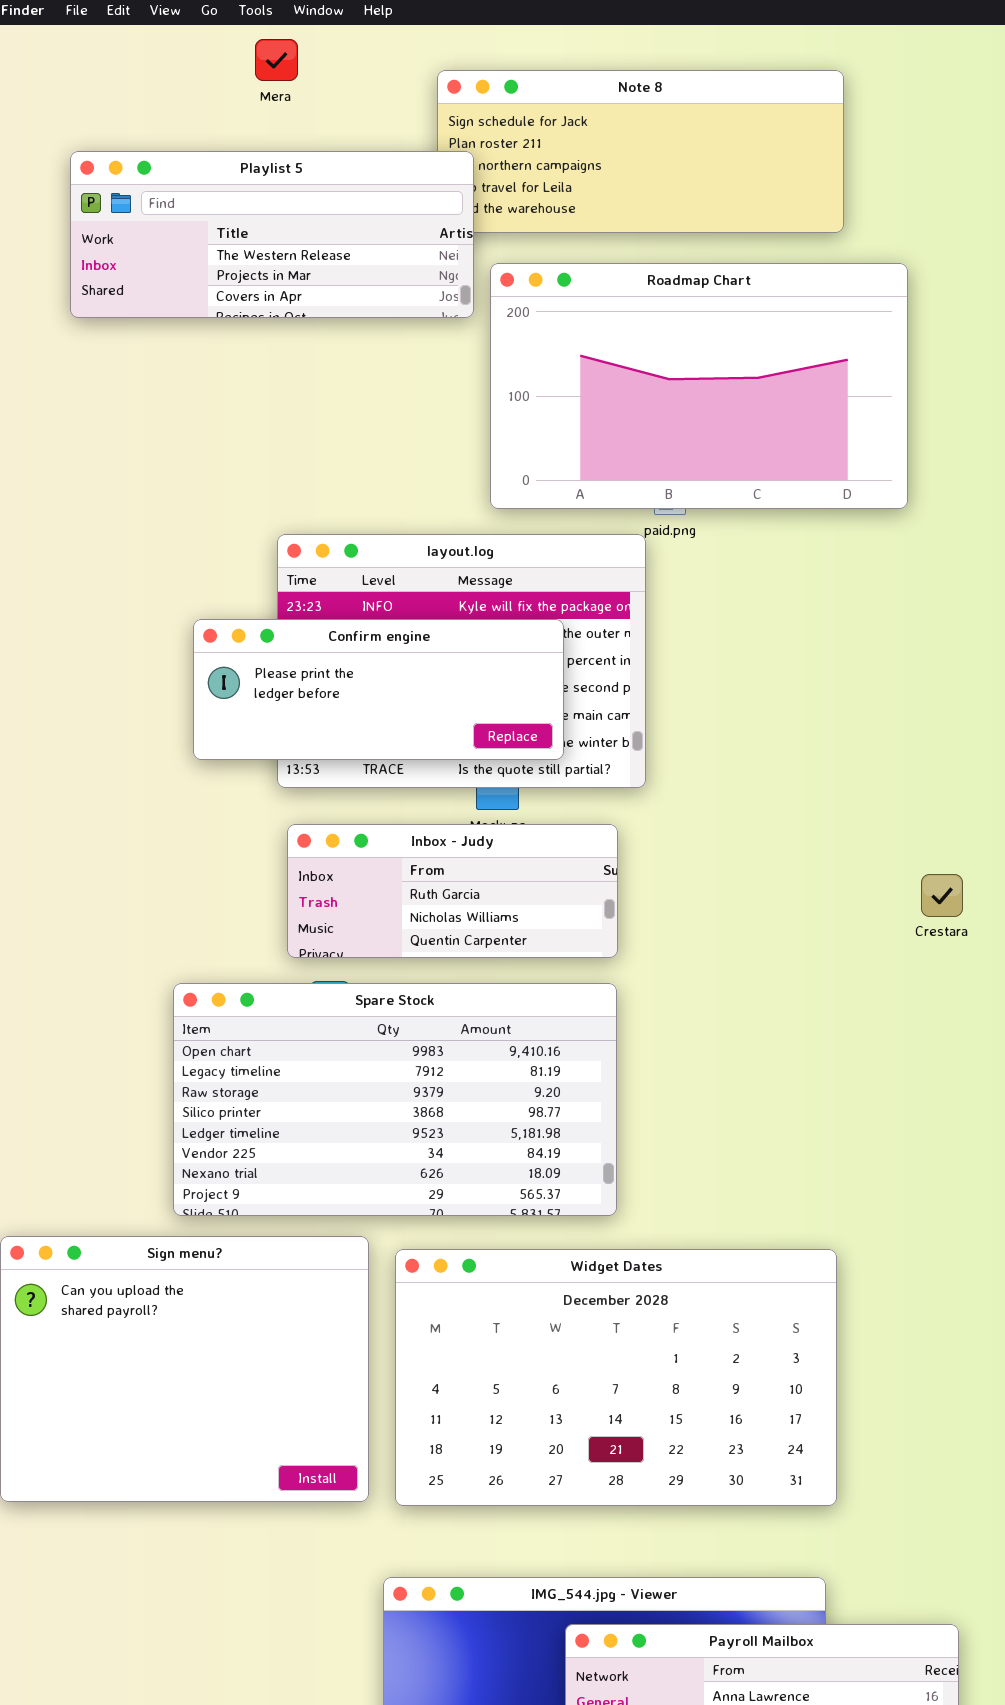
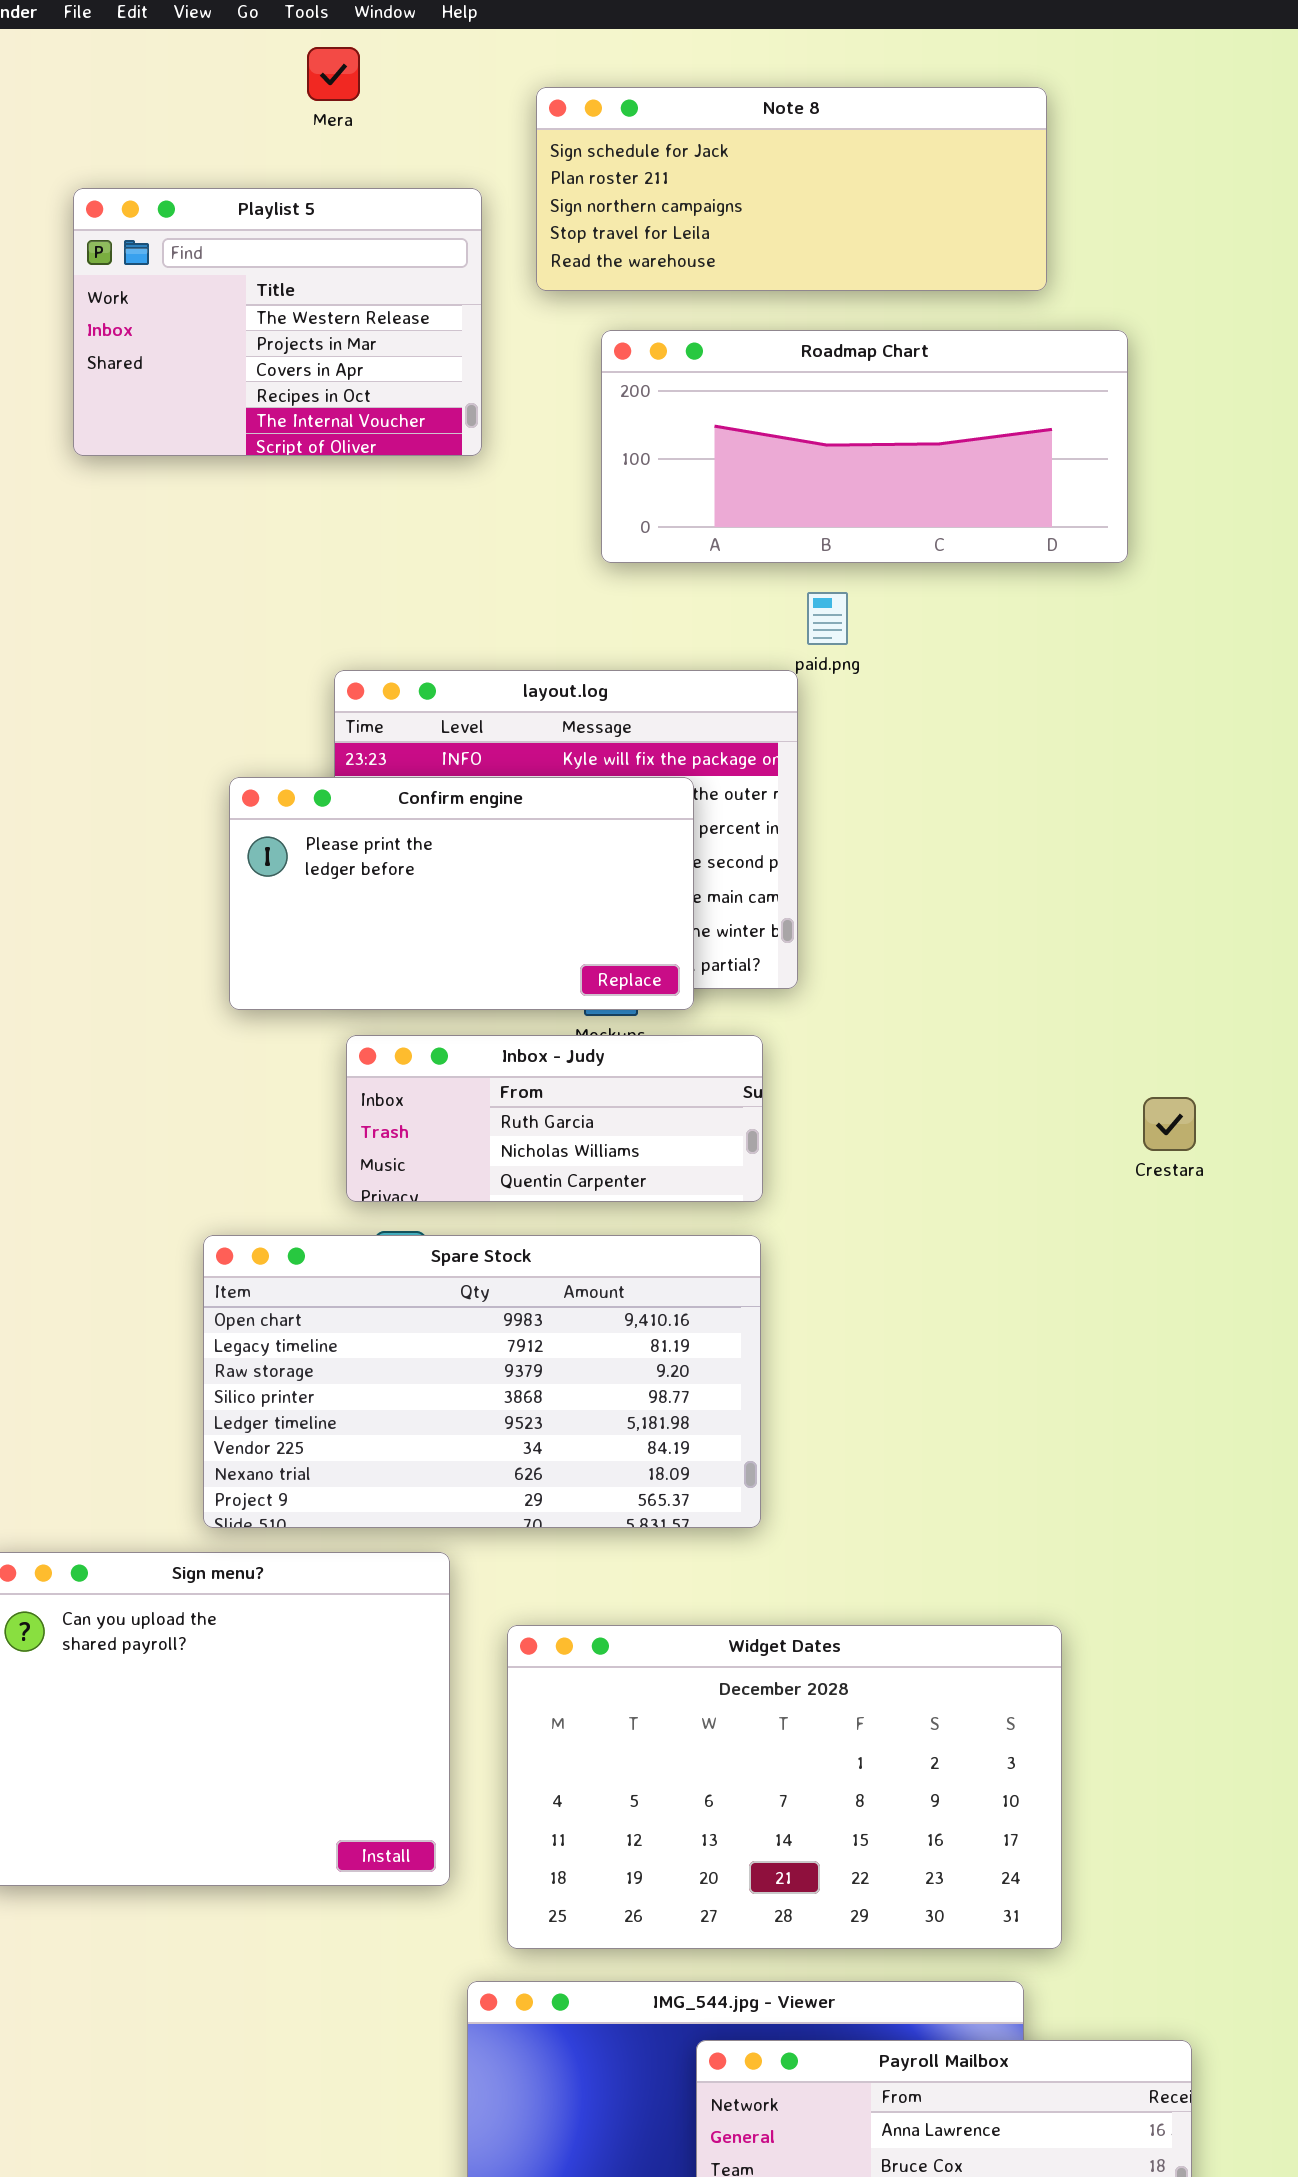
Playlist 5: [70,151,474,318] -> [73,188,482,456], resized
Roadmap Chart: [490,263,908,509] -> [601,330,1128,563], resized
Confirm engine: [193,619,564,760] -> [229,777,694,1010], resized
Widget Dates: [395,1249,837,1506] -> [507,1625,1062,1949], moved

